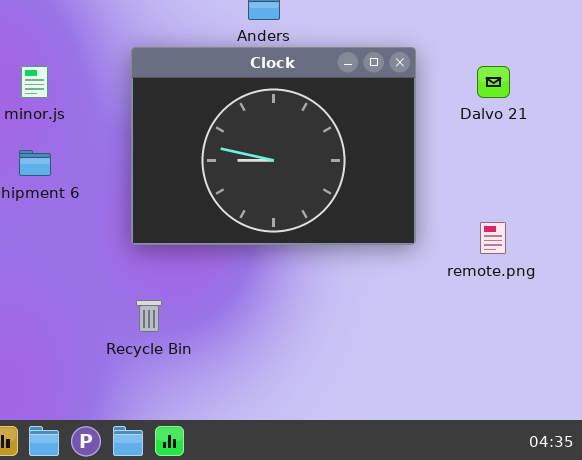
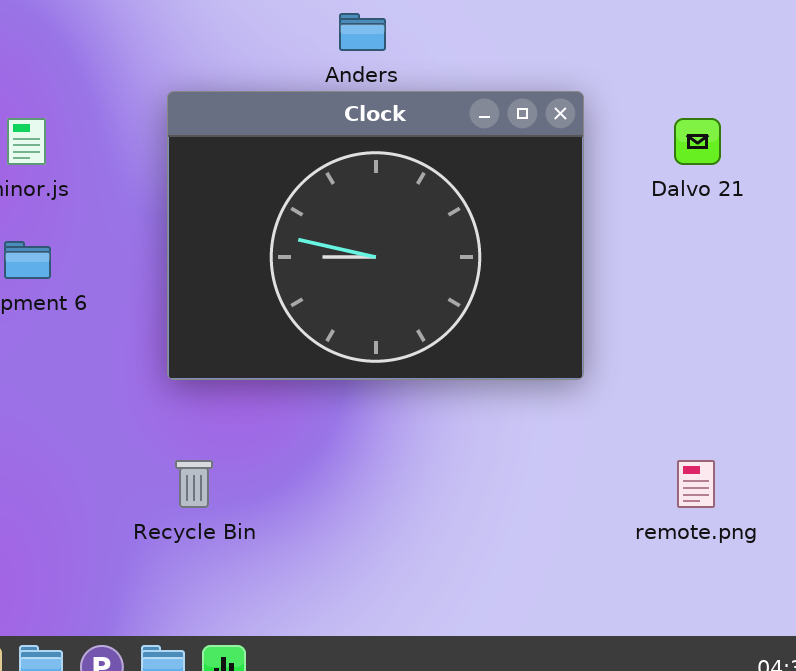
remote.png: [480,222,506,254] -> [677,460,715,508], moved

